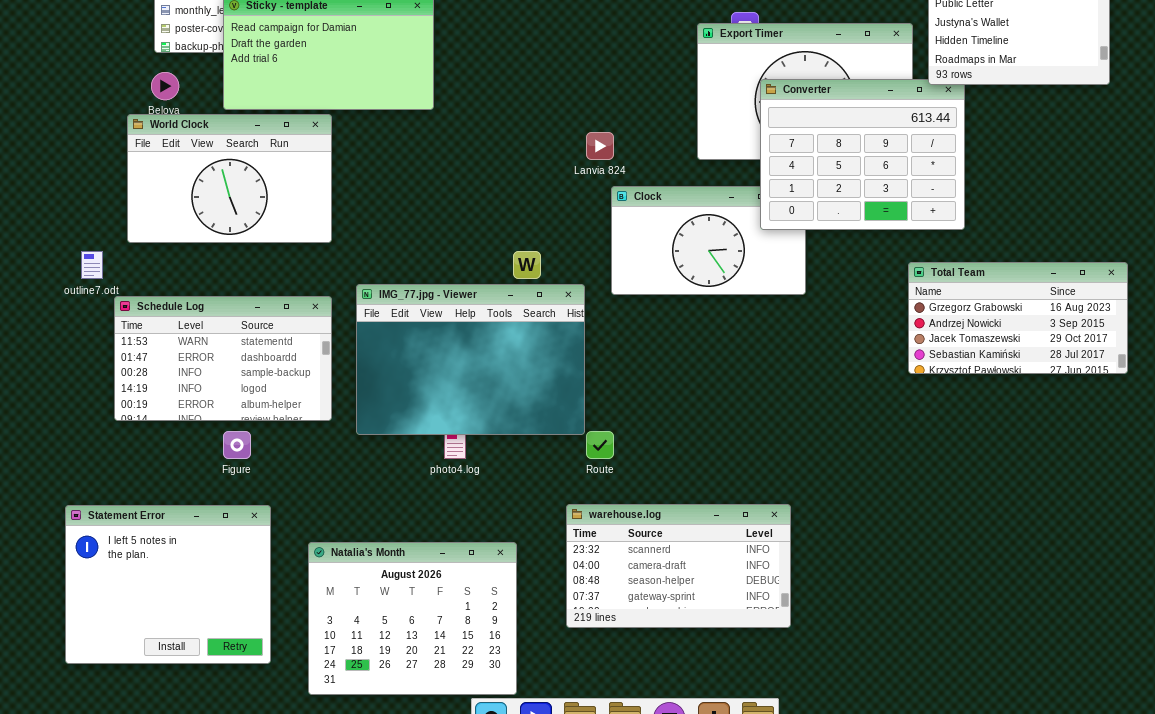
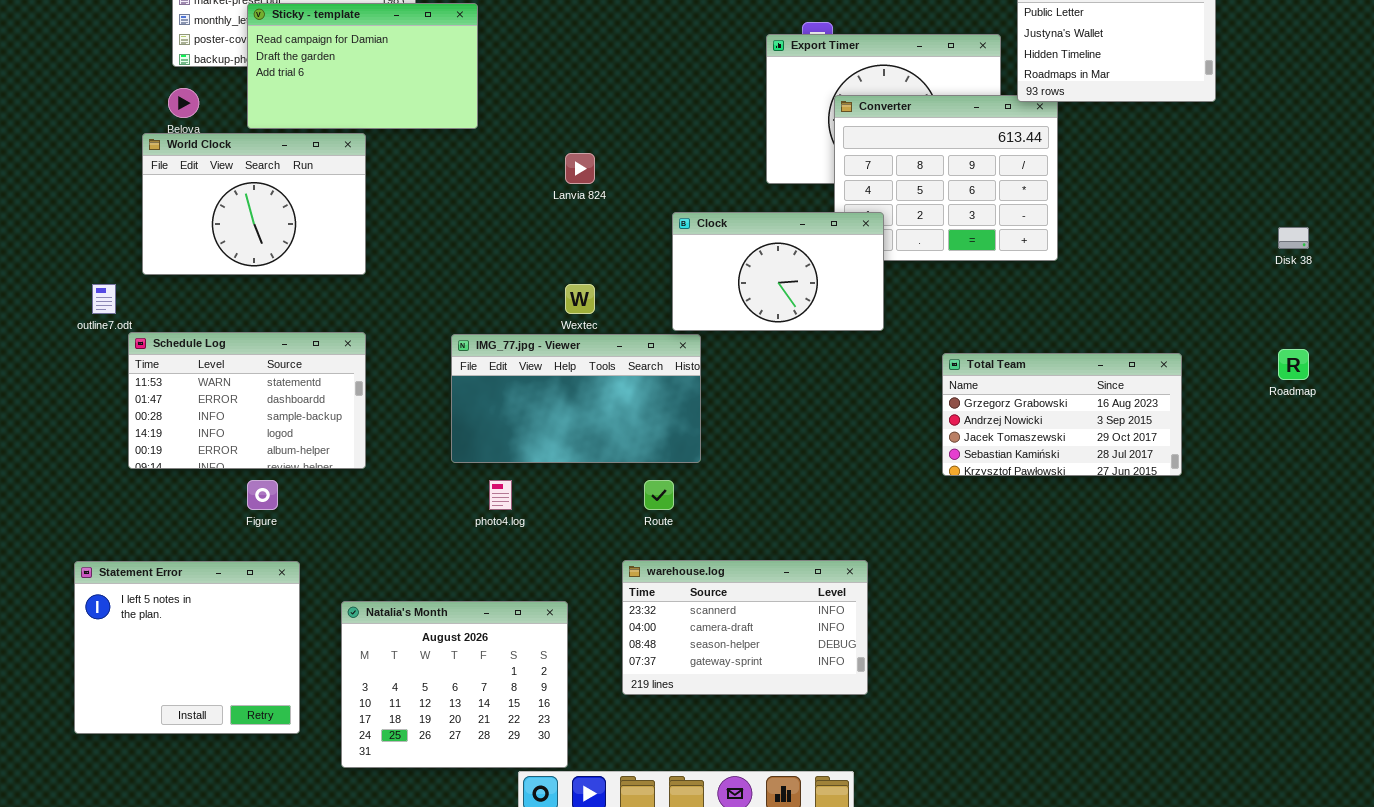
Lanvia 824: [586,132,614,160] -> [565,153,595,184], moved
Clock: [611,186,806,295] -> [672,212,884,331], raised
Total Team: [908,262,1128,374] -> [942,353,1182,476], moved
IMG_77.jpg - Viewer: [356,284,585,435] -> [451,334,701,463], moved, resized

